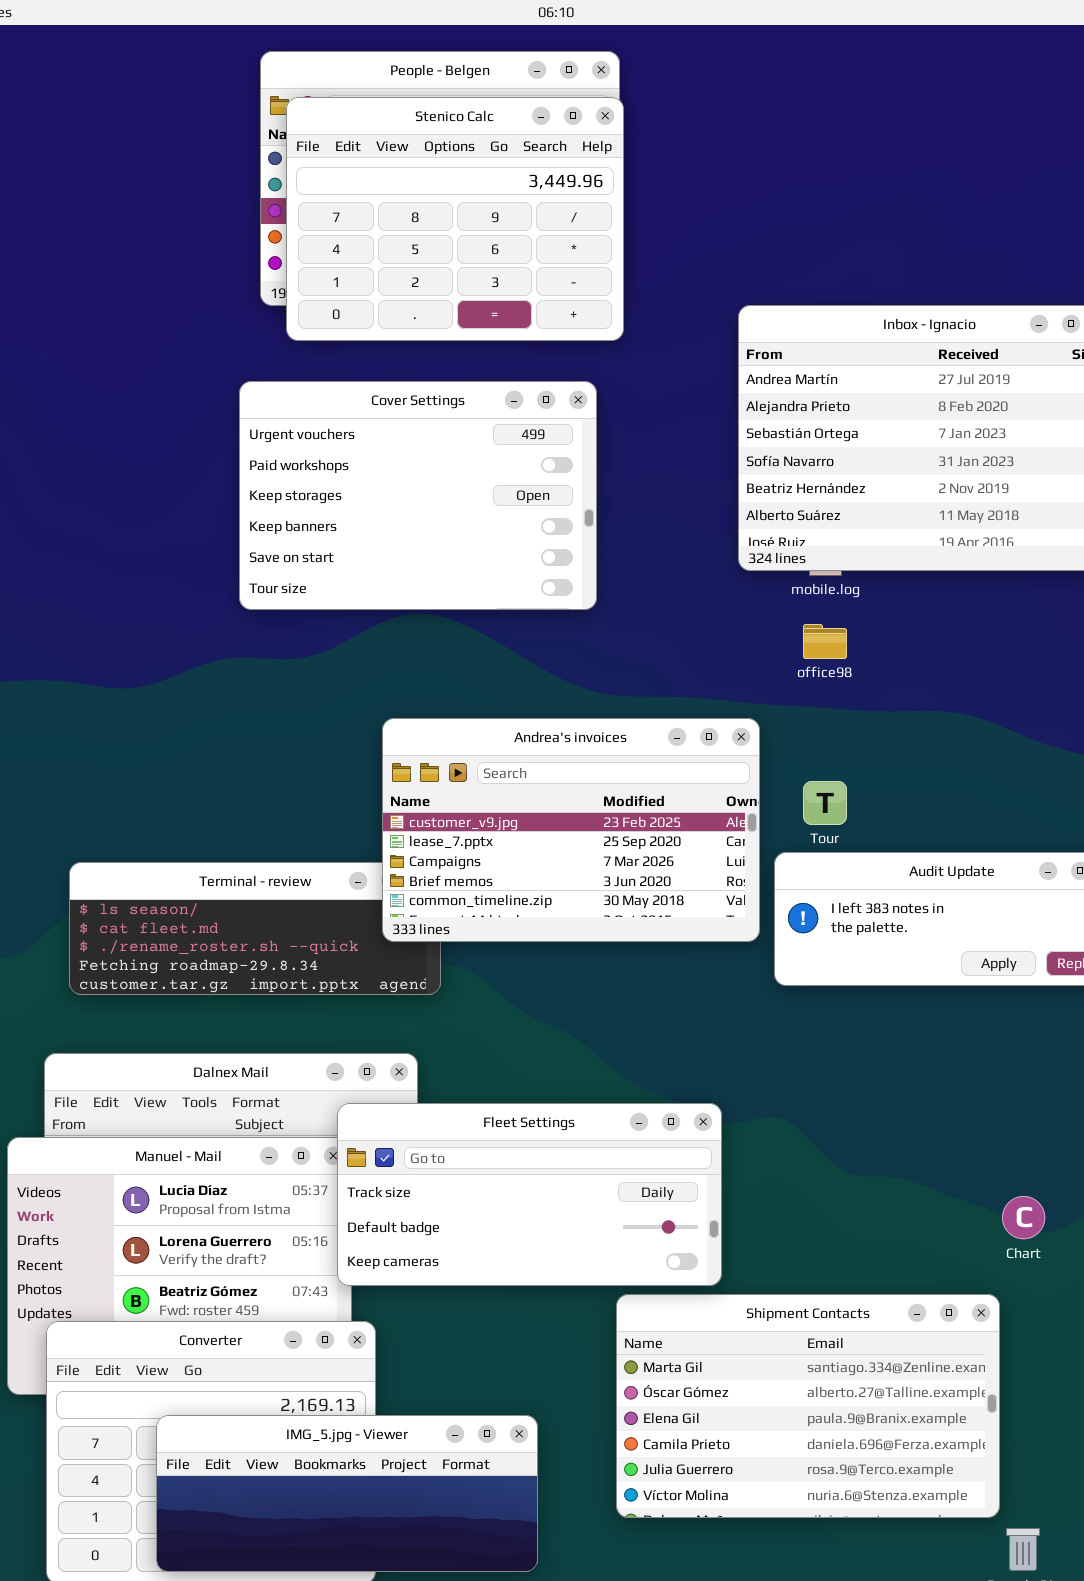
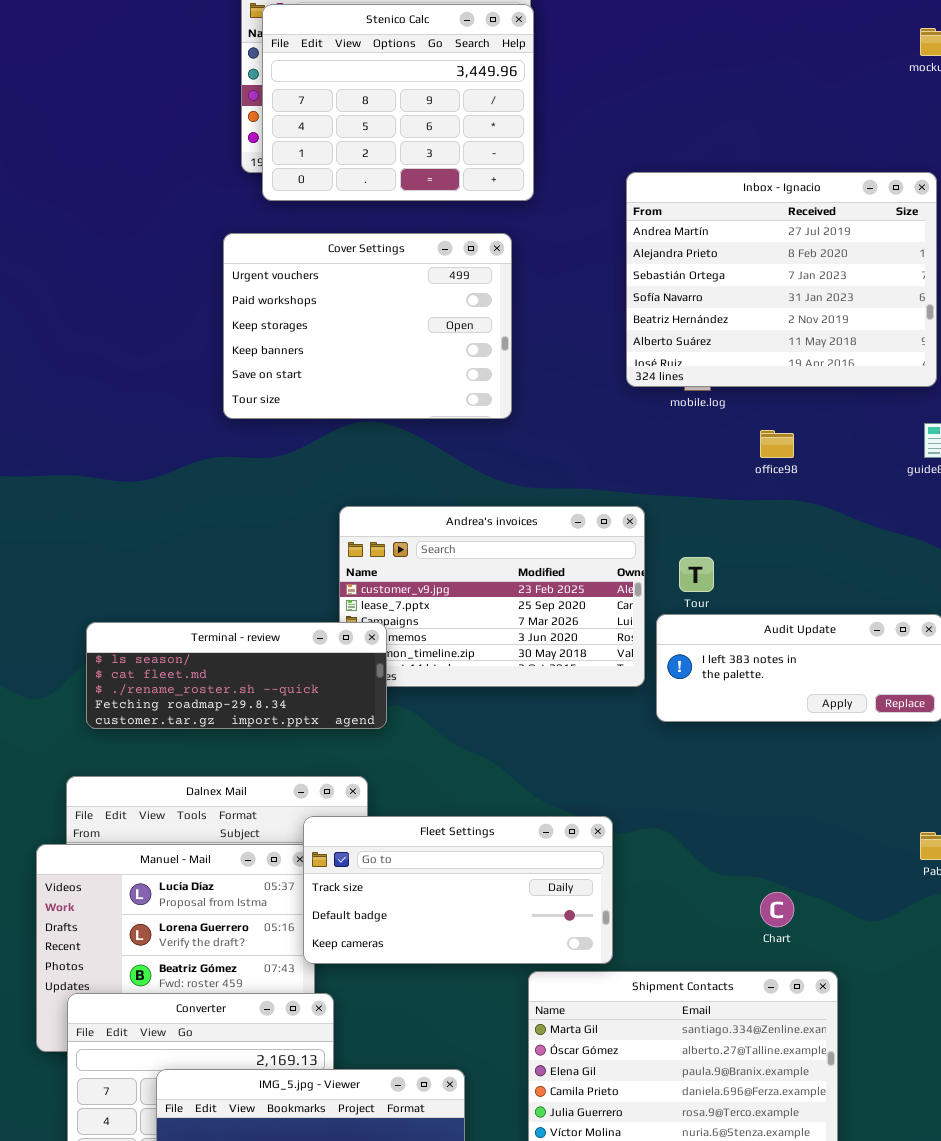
office98: [803,624,847,659] -> [760,430,794,458], moved
Terminal - review: [69,862,441,995] -> [86,622,387,729], raised
Chart: [1002,1196,1045,1239] -> [760,892,794,927], moved

